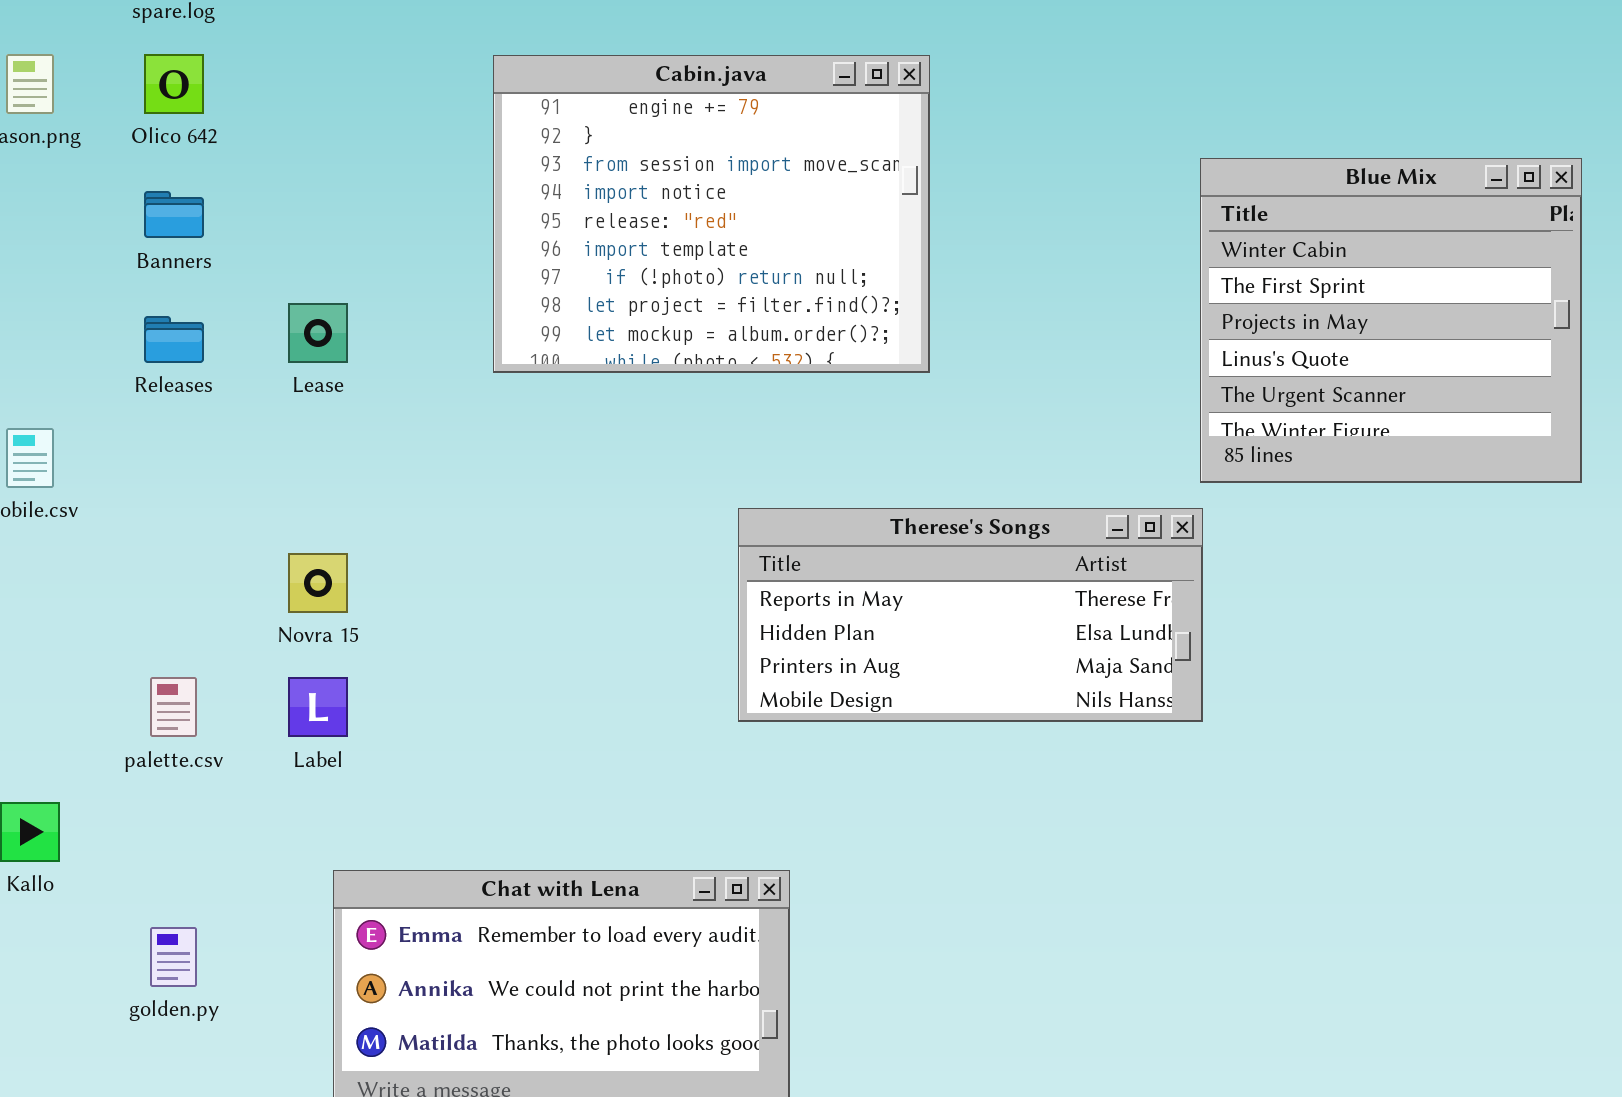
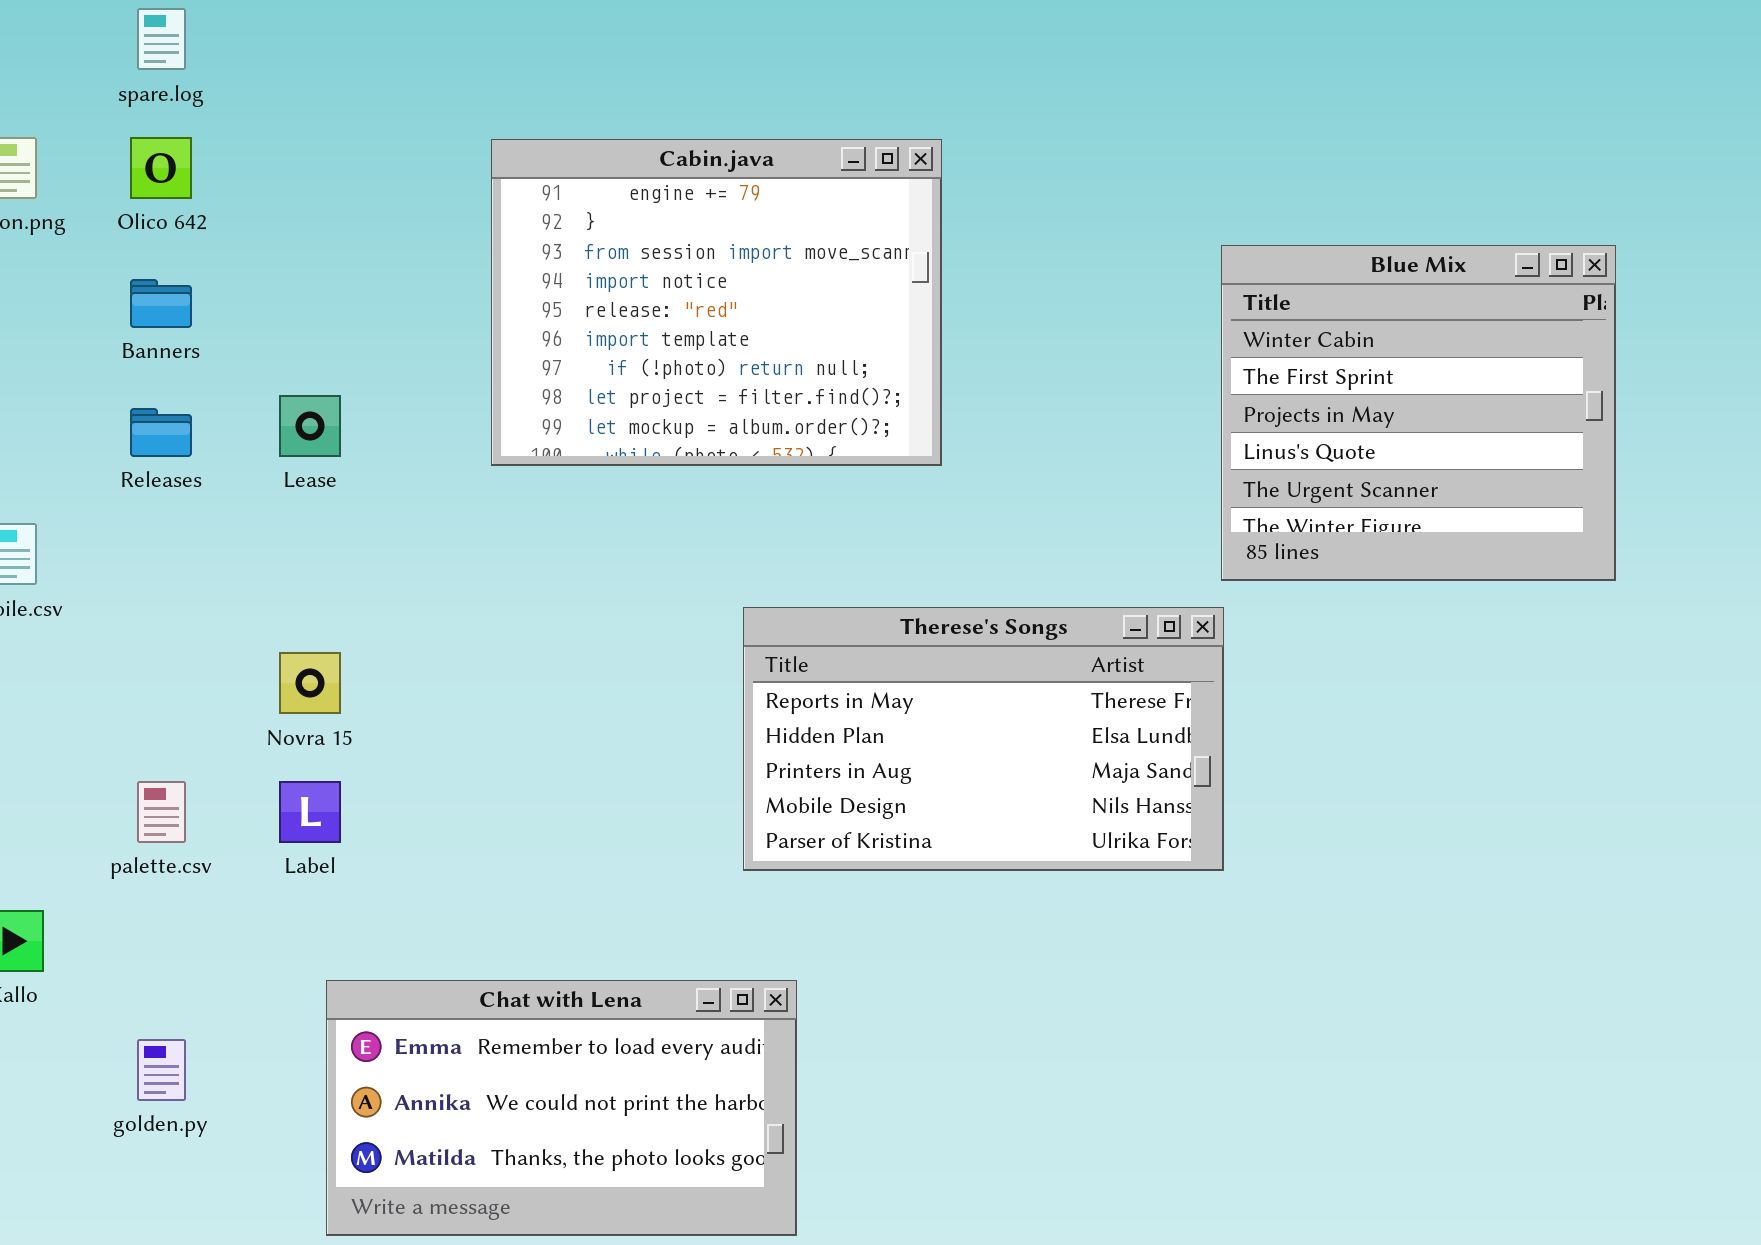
Therese's Songs: [738,508,1203,722] -> [743,607,1224,871], resized

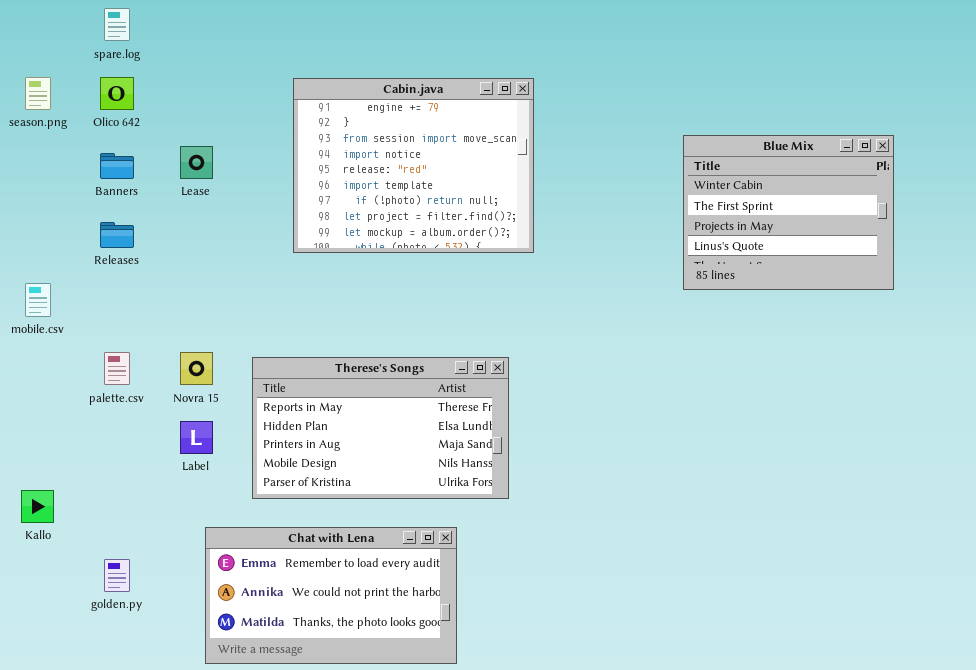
Blue Mix: [1221,245,1616,581] -> [683,135,894,290], resized
Lease: [279,395,341,457] -> [180,146,213,179], moved
Therese's Songs: [743,607,1224,871] -> [252,357,509,499], moved
palette.csv: [137,781,186,843] -> [104,352,130,385], moved

